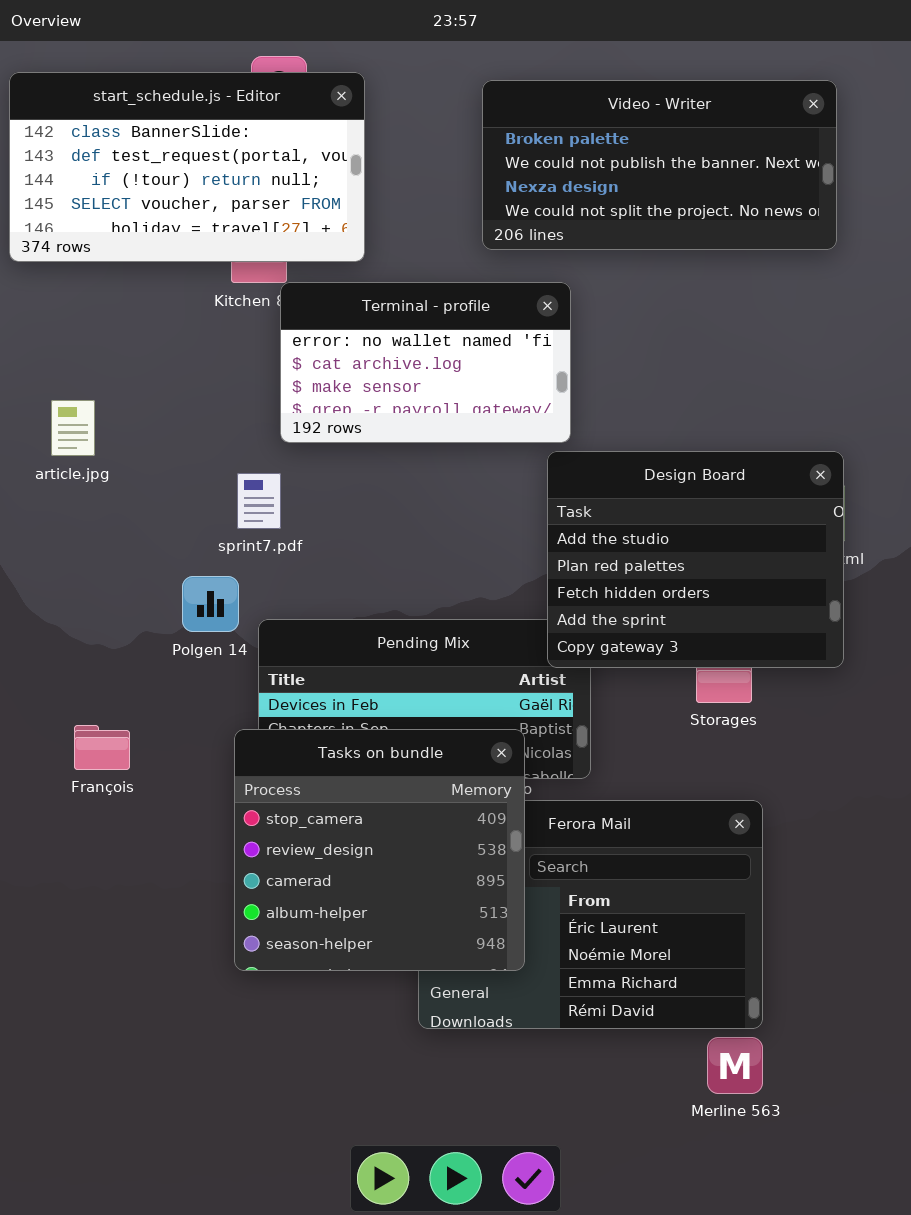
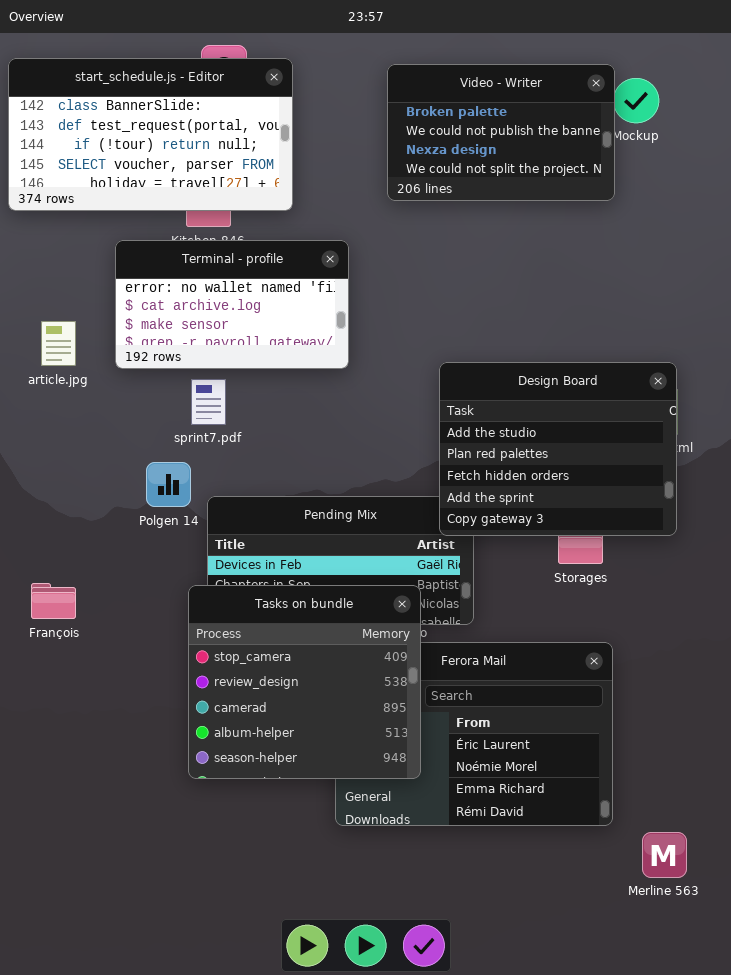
Video - Writer: [482,80,837,250] -> [387,64,615,201], resized
Terminal - profile: [280,282,571,443] -> [115,240,349,369], moved
François: [74,725,130,770] -> [31,583,76,619], moved
Merline 563: [707,1037,763,1094] -> [642,832,687,878], moved

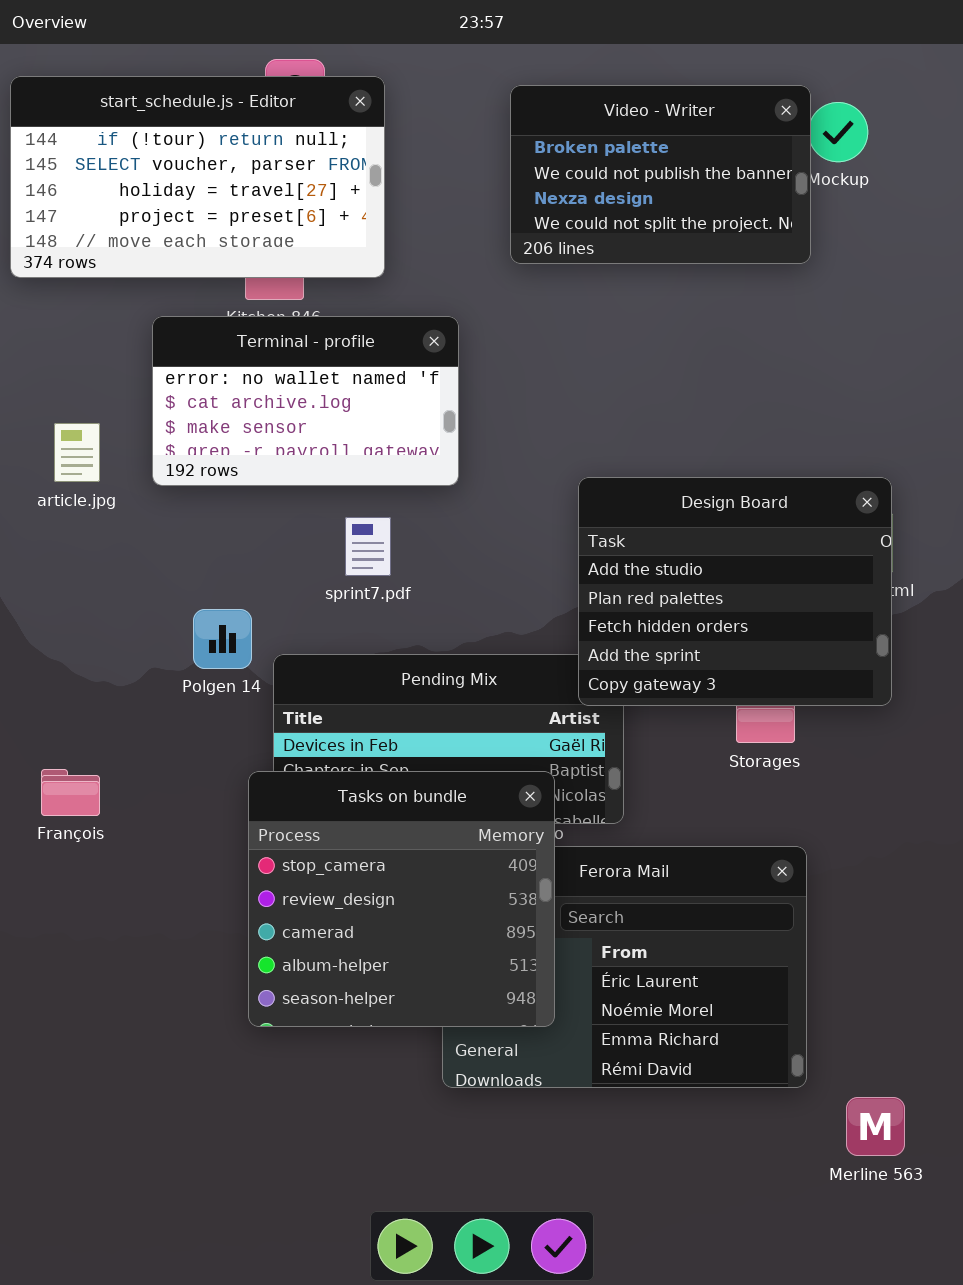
start_schedule.js - Editor: [8,58,293,211] -> [10,76,385,278], scrolled down 2 rows
sprint7.pdf: [191,379,226,425] -> [345,517,391,576], moved

